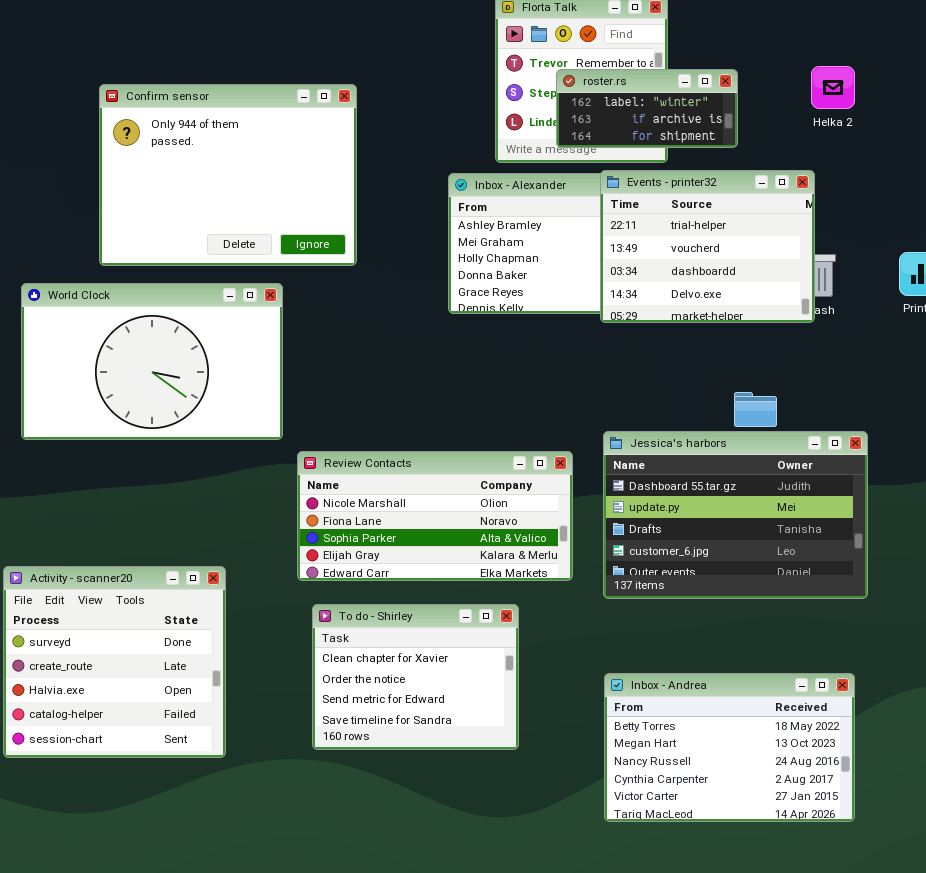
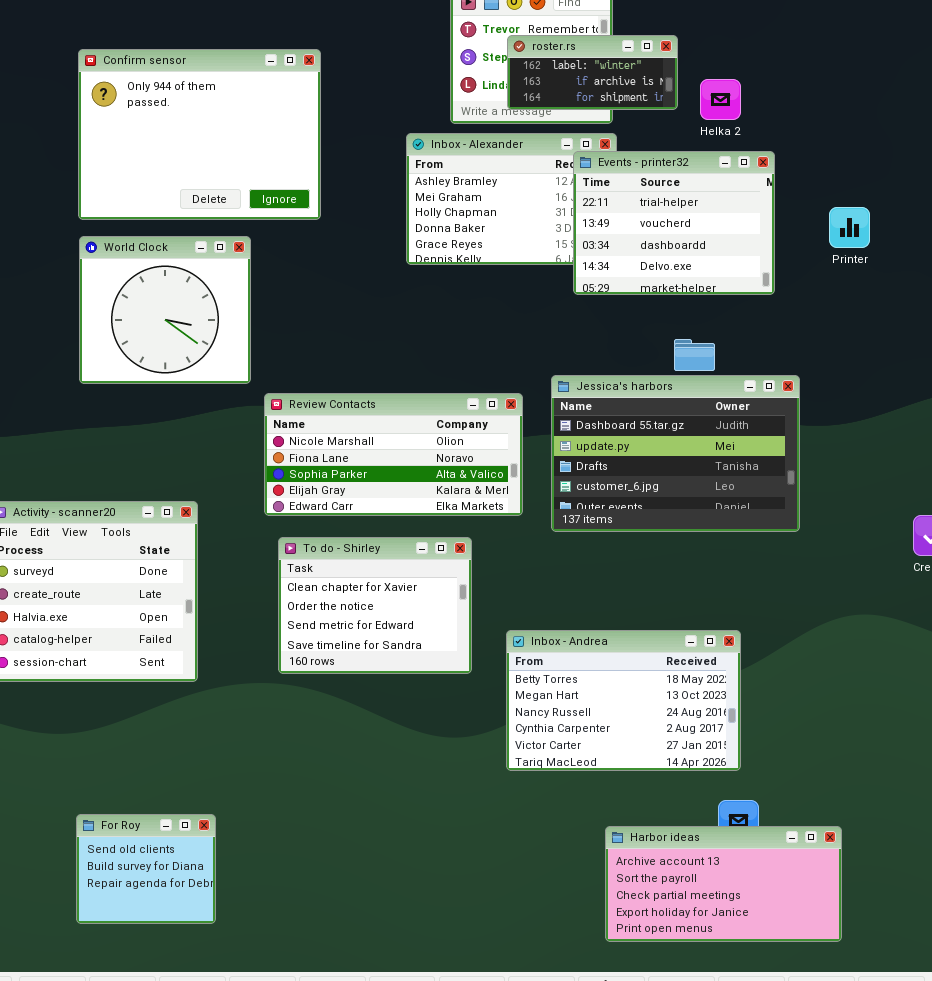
Helka 2: [811,66,855,109] -> [700,79,741,120], moved
Events - printer32: [600,170,815,323] -> [573,151,775,295], moved
World Clock: [21,283,283,440] -> [79,236,251,384], resized
Inbox - Andrea: [604,673,855,822] -> [506,630,741,771], moved

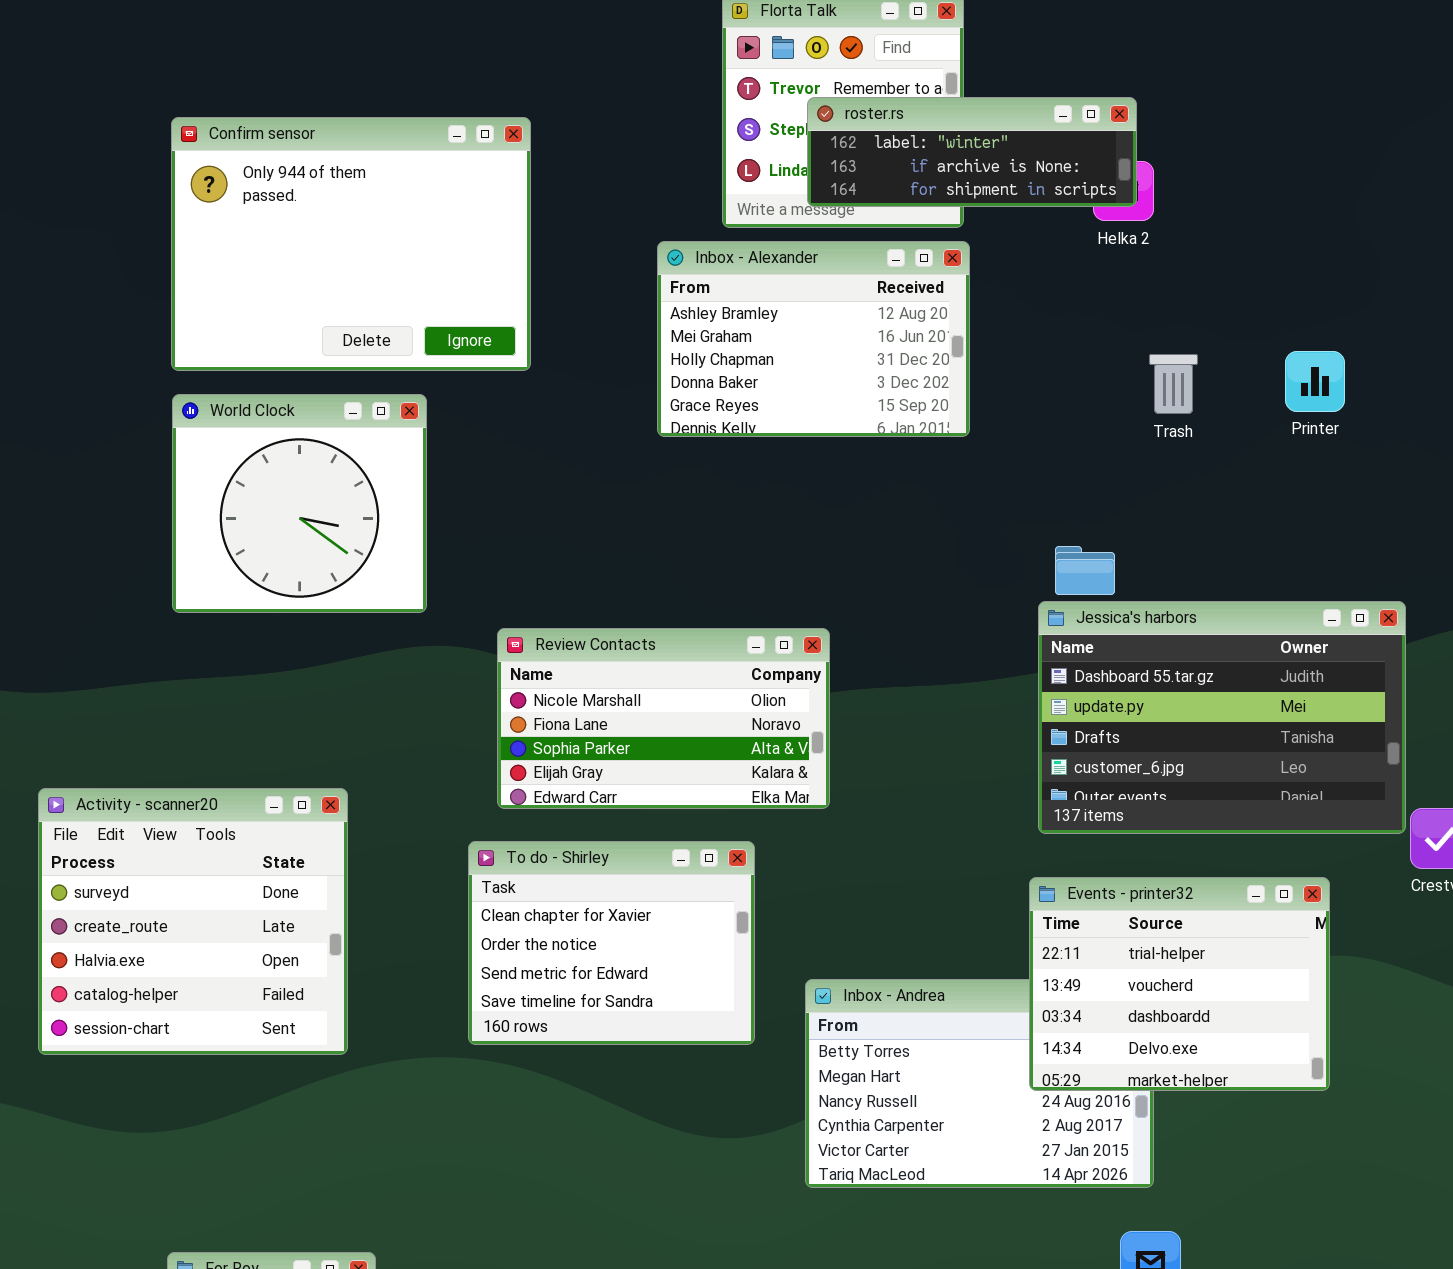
roster.rs: [507,35,678,110] -> [807,97,1137,207], resized
Events - printer32: [573,151,775,295] -> [1029,877,1330,1091], moved
Jessica's harbors: [551,375,800,532] -> [1038,601,1406,834], moved
Review Contacts: [264,393,523,516] -> [497,628,830,809], resized

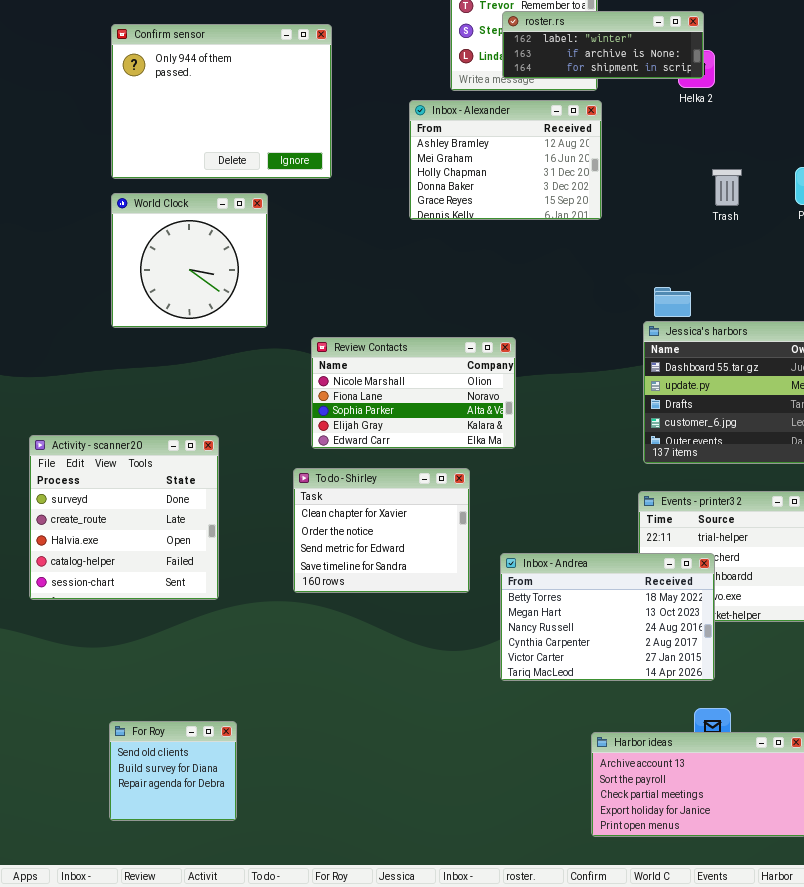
Inbox - Andrea: [805,979,1154,1188] -> [500,553,715,681], raised

